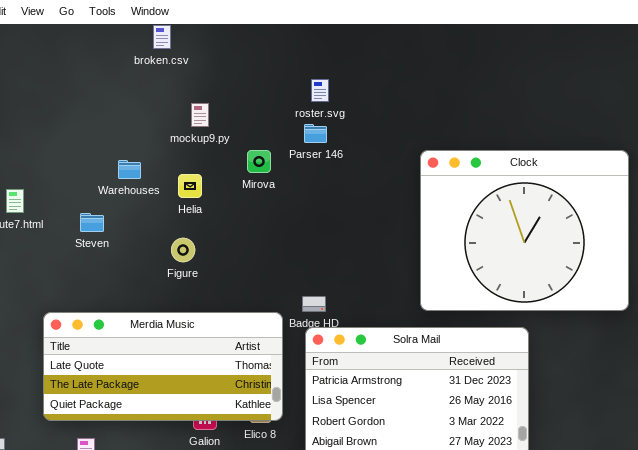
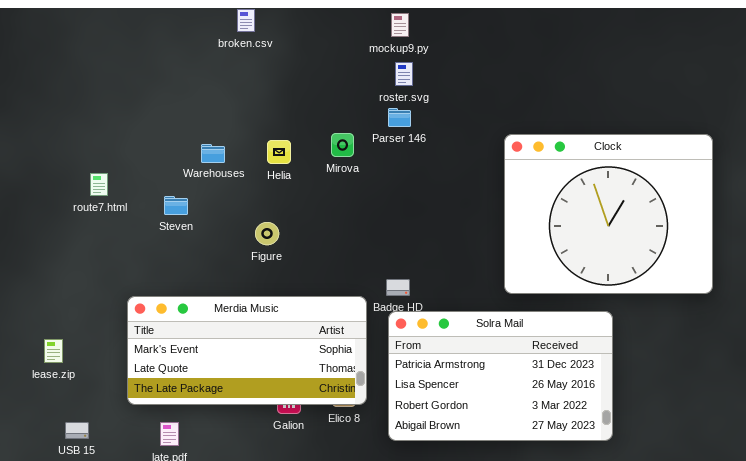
mockup9.py: [191,103,209,127] -> [391,13,409,37], moved
Helia: [178,174,202,198] -> [267,140,291,164], moved
Merdia Music: [43,312,283,421] -> [127,296,367,405], scrolled up 1 row

